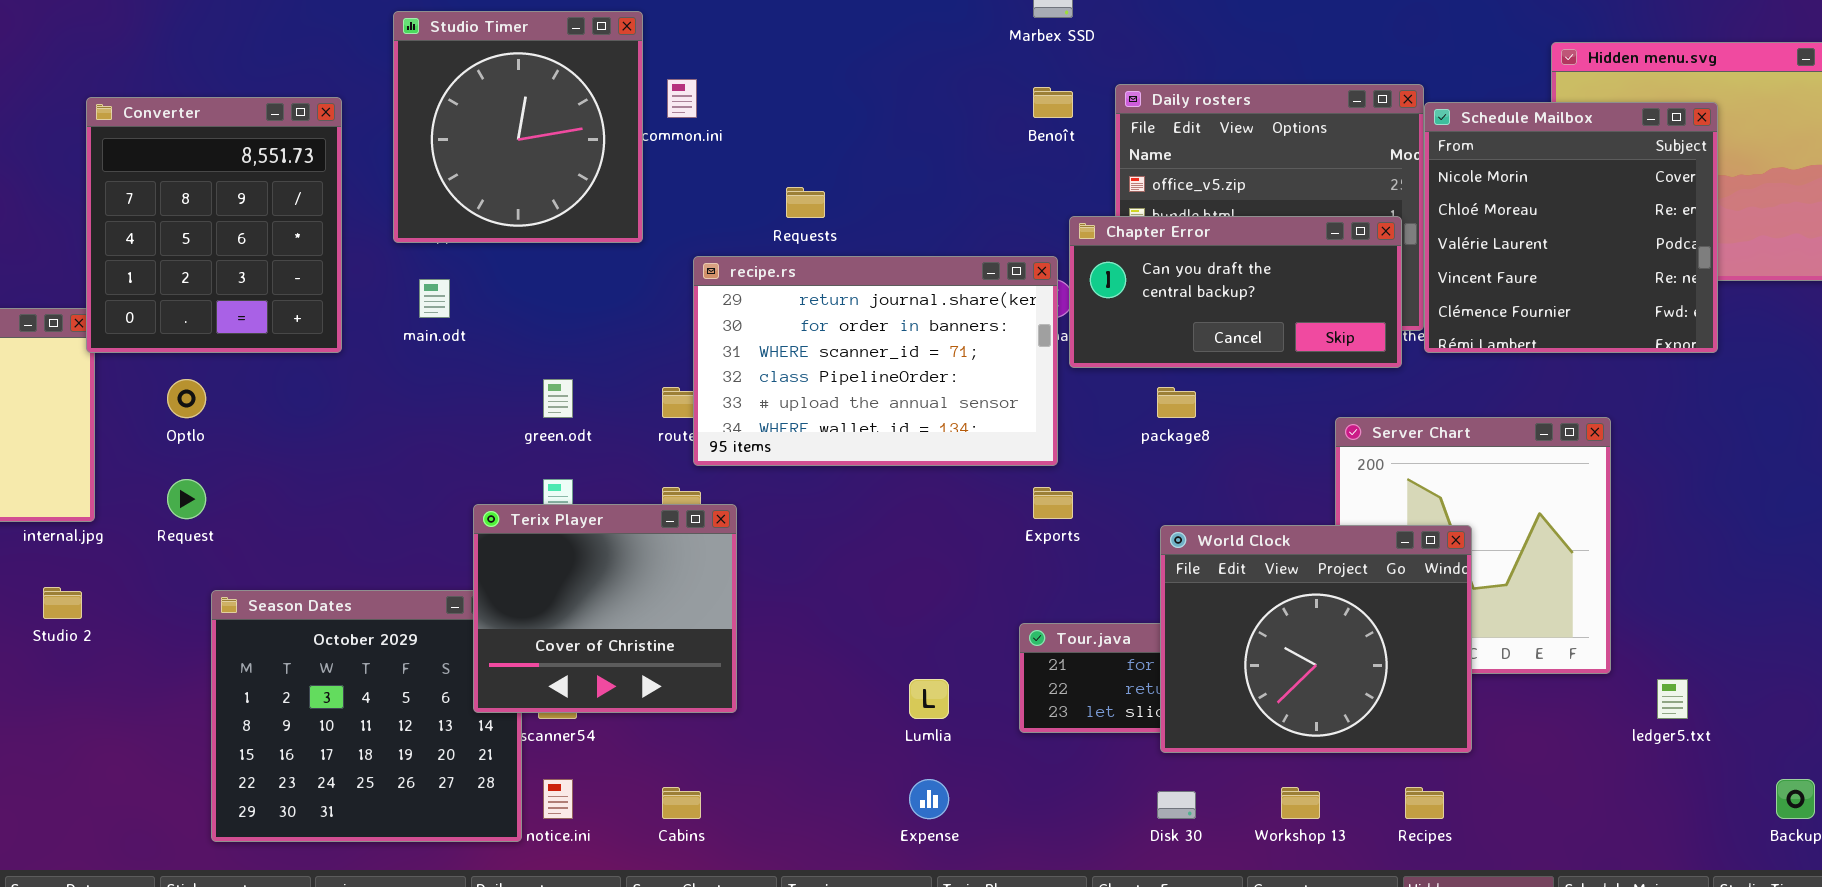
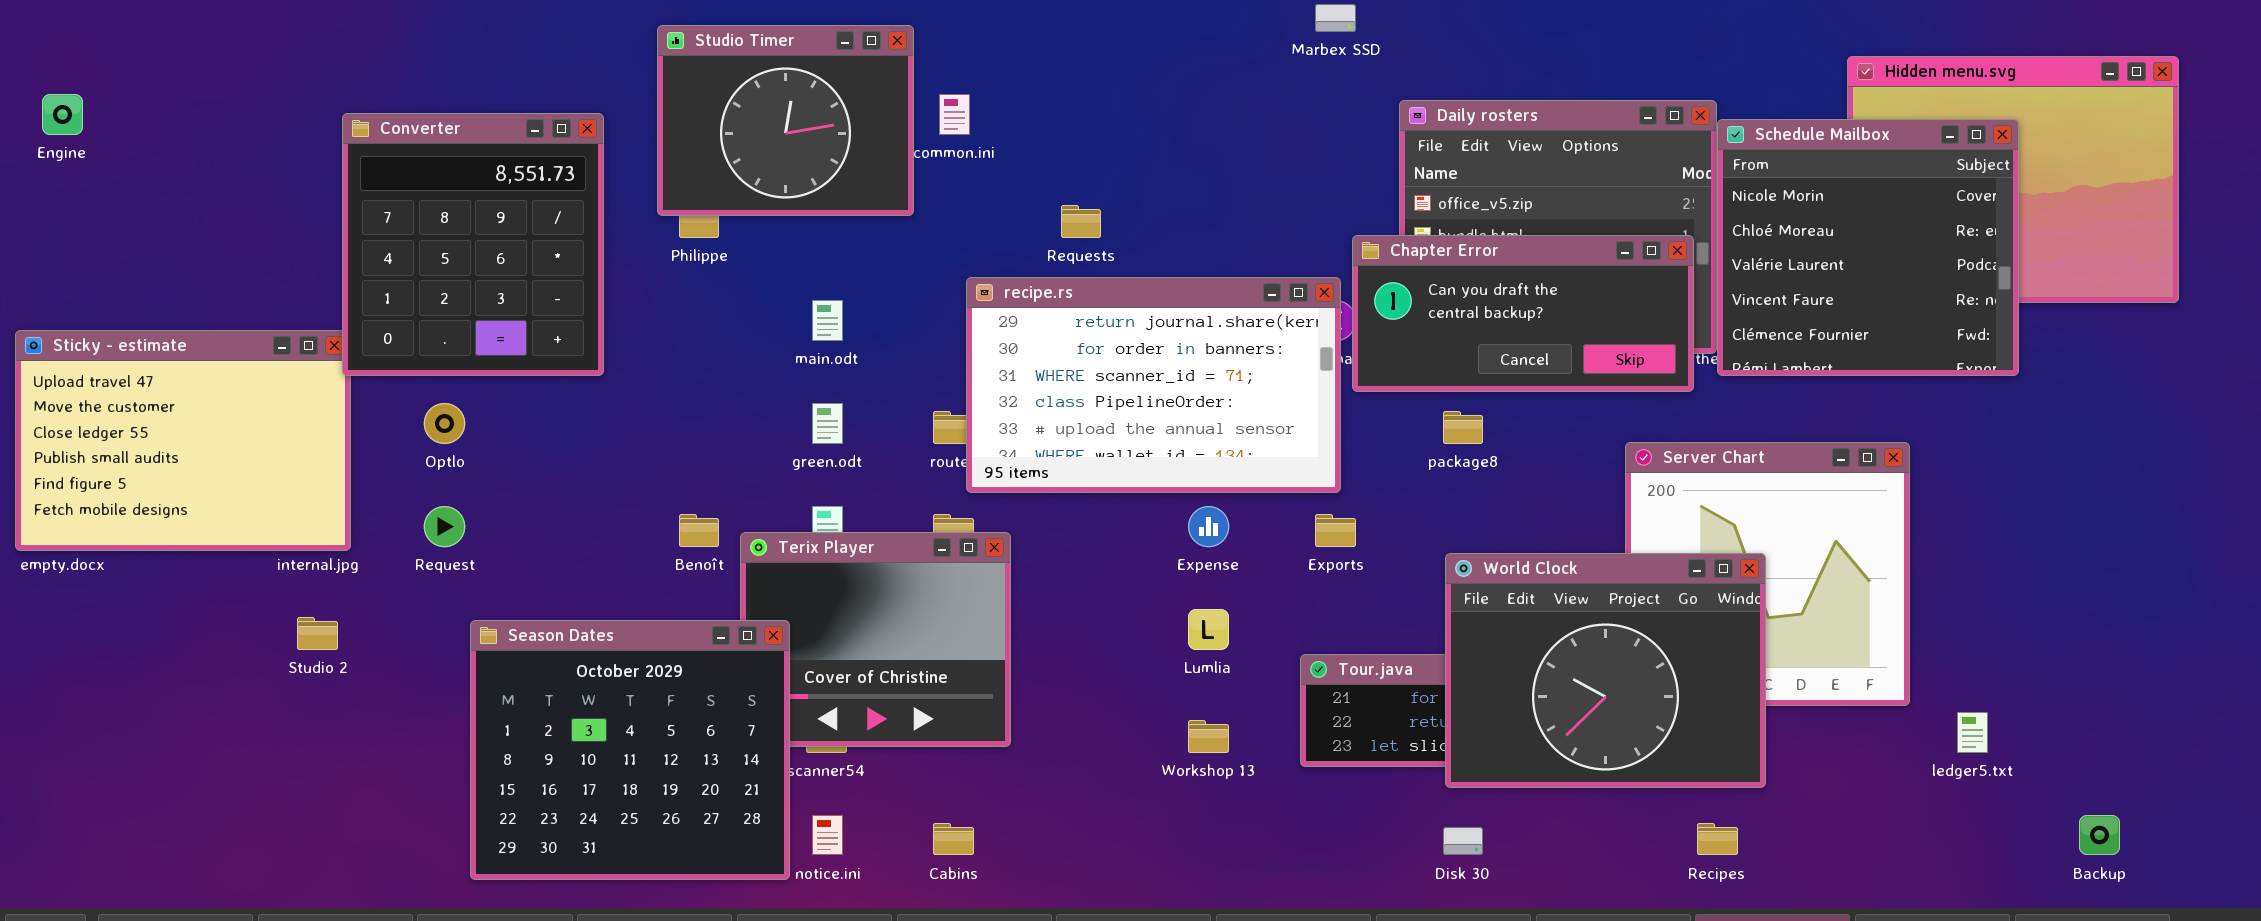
Studio Timer: [393,11,643,243] -> [657,25,914,216], resized
Benoît: [1033,87,1073,118] -> [679,514,719,547], moved
main.odt: [419,279,450,318] -> [812,300,843,341], moved
Season Dates: [211,590,522,842] -> [470,620,790,880], raised
Lumlia: [909,679,949,719] -> [1188,609,1229,650], moved
Expense: [909,779,949,819] -> [1188,506,1229,547], moved
Workshop 13: [1281,787,1320,819] -> [1188,720,1229,753], moved

